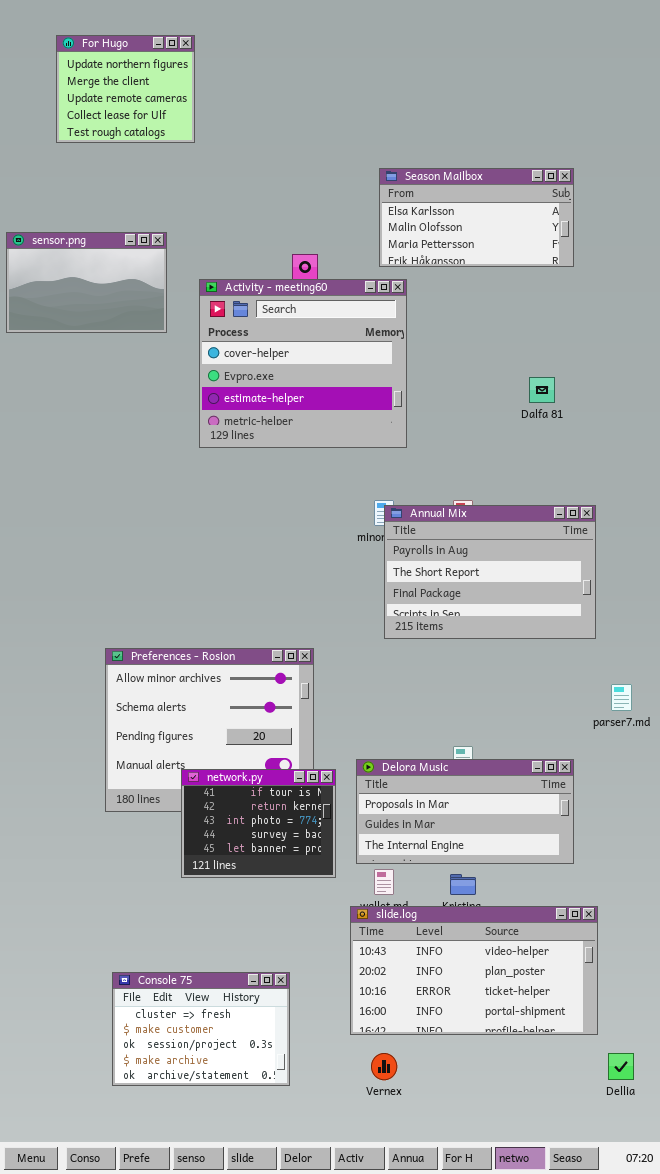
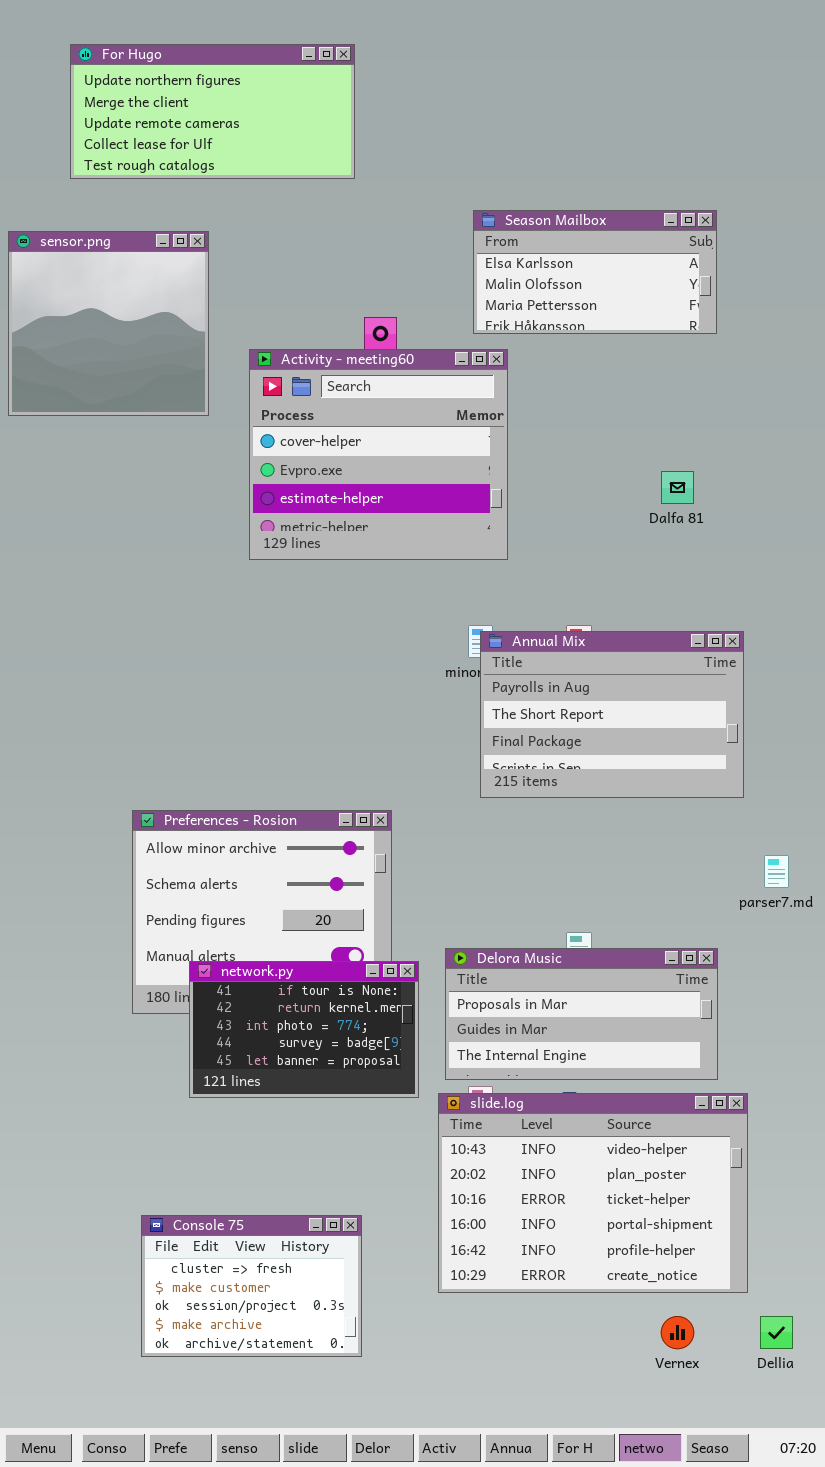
For Hugo: [56,35,195,143] -> [70,44,355,179], resized
sensor.png: [6,232,167,333] -> [8,231,209,416], resized
network.py: [181,769,336,878] -> [189,961,419,1098], resized
slide.log: [350,906,598,1035] -> [438,1093,748,1293], resized
Vernex: [371,1053,397,1080] -> [661,1316,694,1349], moved

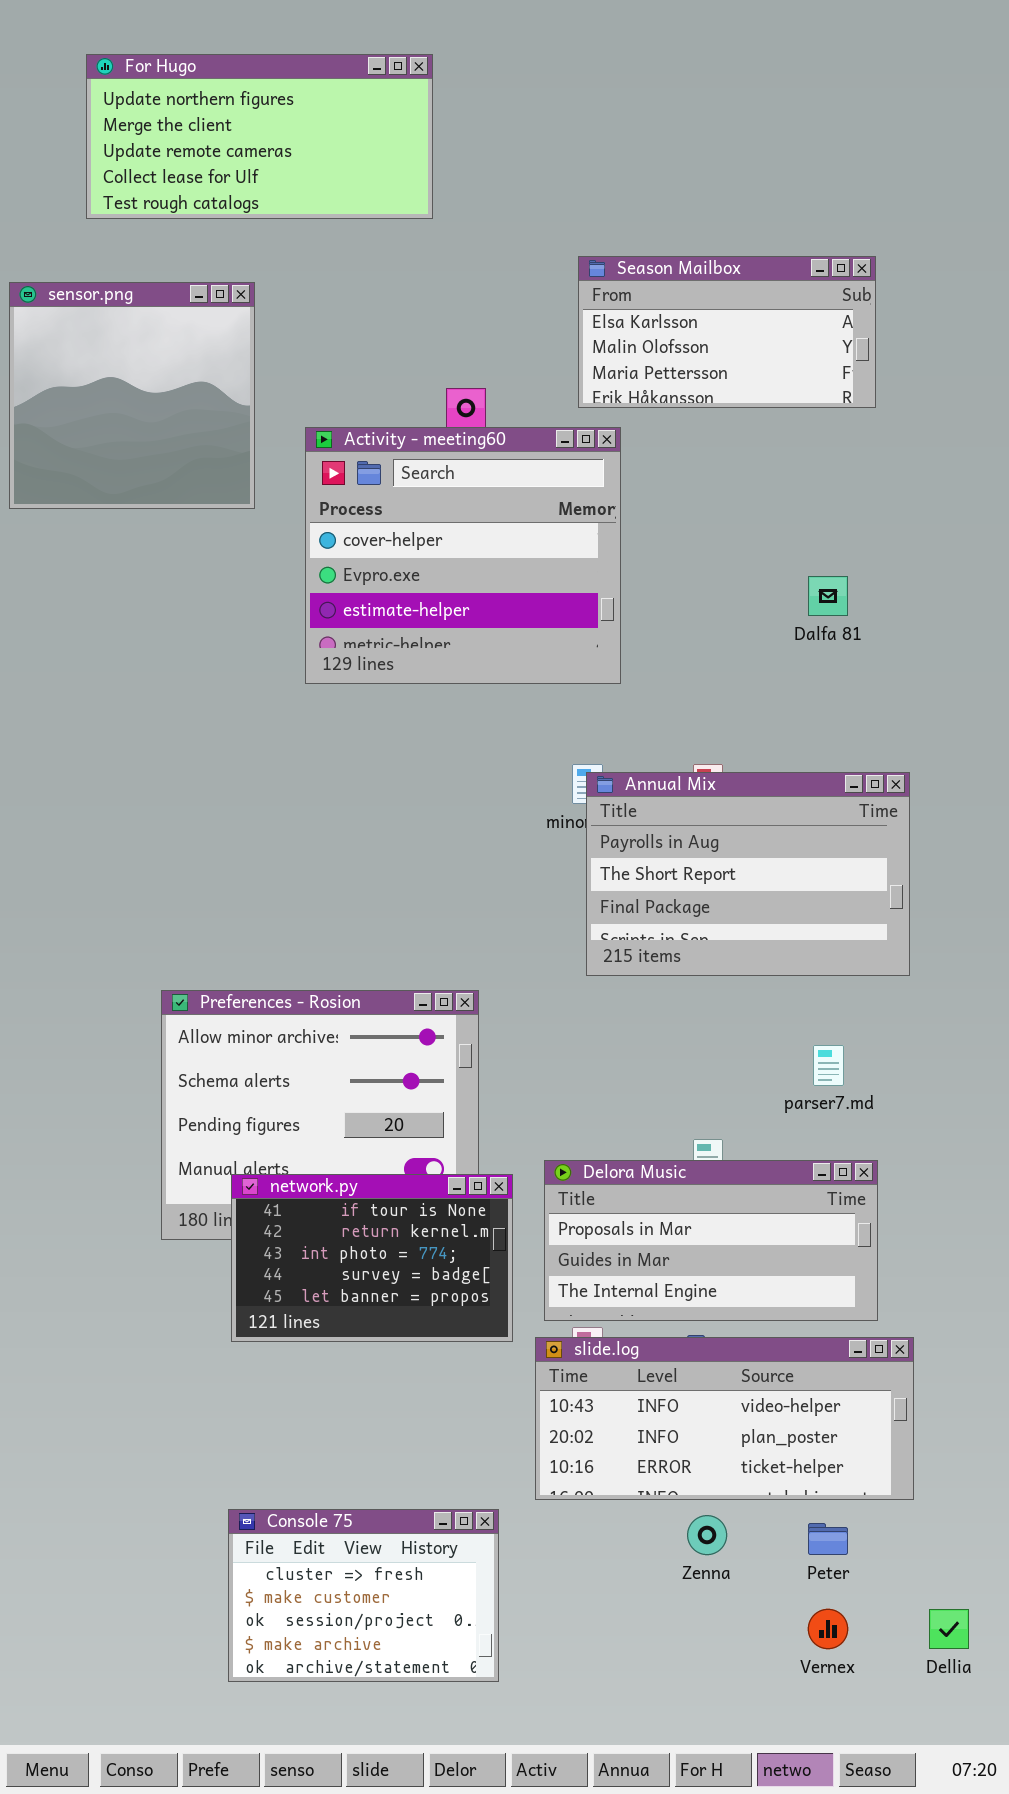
parser7.md: [764,855,789,888] -> [813,1045,844,1086], moved
slide.log: [438,1093,748,1293] -> [535,1337,914,1500], resized
Console 75: [141,1215,362,1357] -> [228,1509,499,1682], moved

